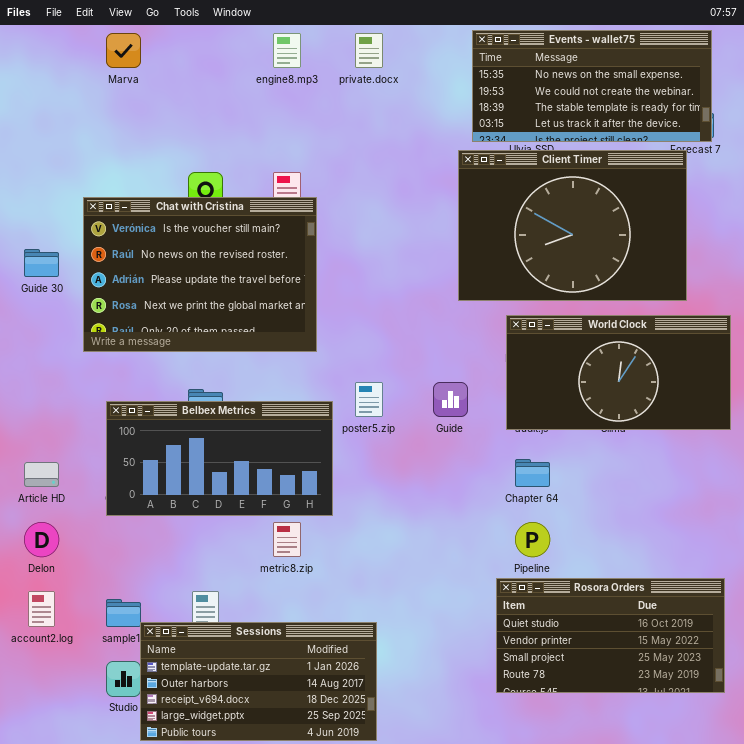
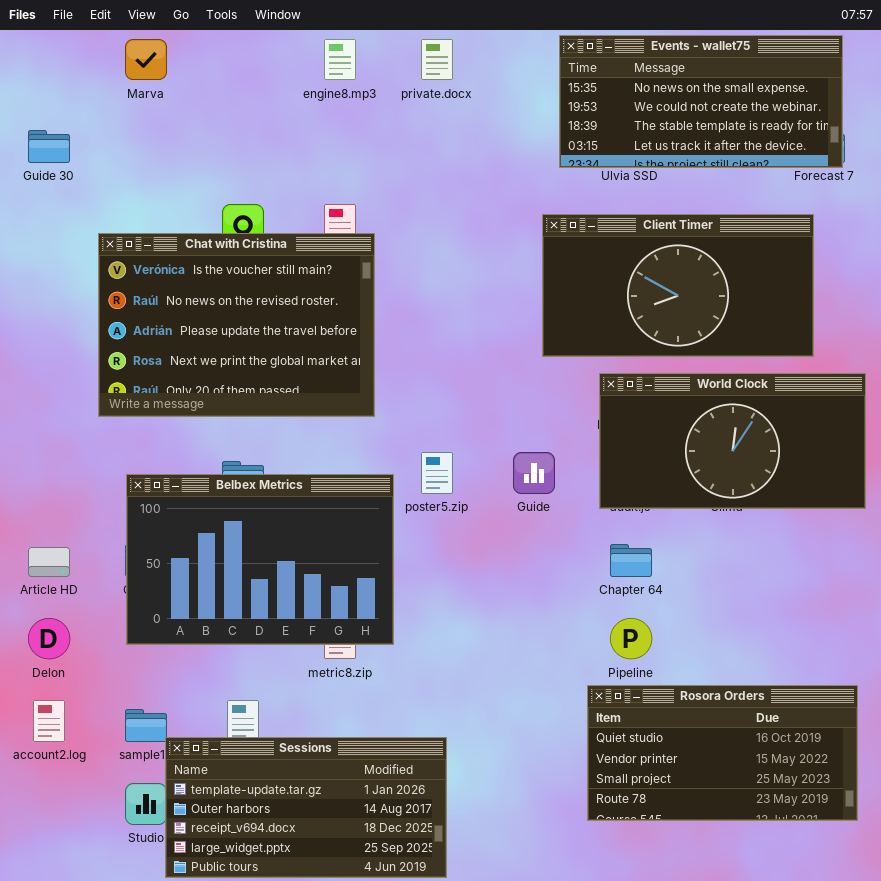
Client Timer: [458,150,687,301] -> [542,214,814,357], resized
Guide 30: [24,249,59,277] -> [28,130,70,163], moved
Belbex Metrics: [106,401,333,516] -> [126,474,394,645], resized

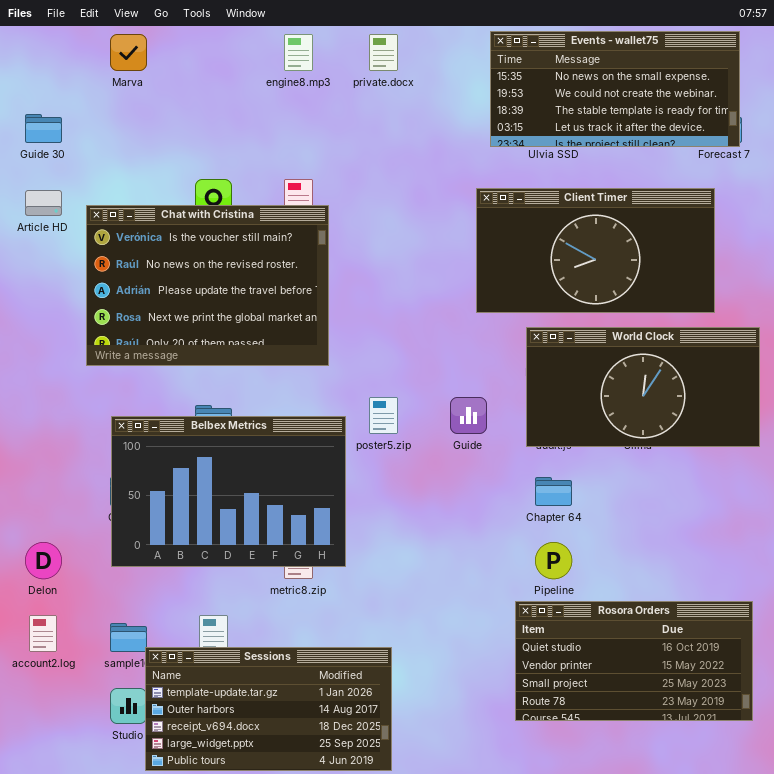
Article HD: [28,547,70,577] -> [25,190,62,216], moved

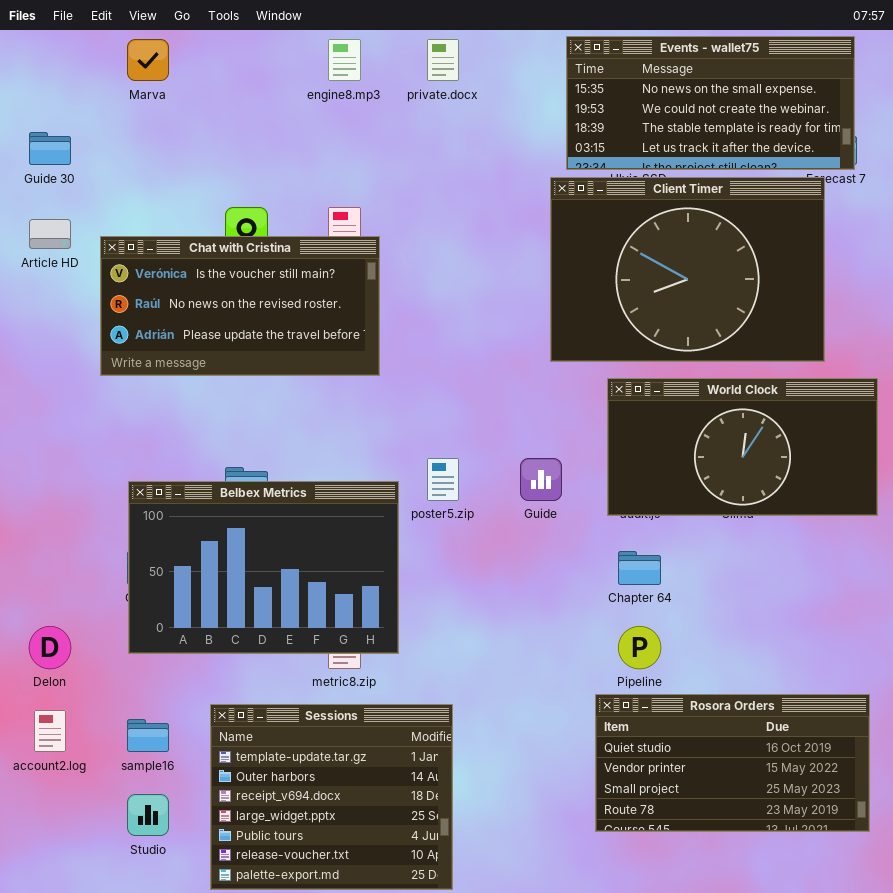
Client Timer: [476,188,715,313] -> [550,177,825,362], resized
Chat with Cristina: [86,205,329,366] -> [100,236,380,376], resized
Sessions: [145,647,392,771] -> [210,704,453,890], resized

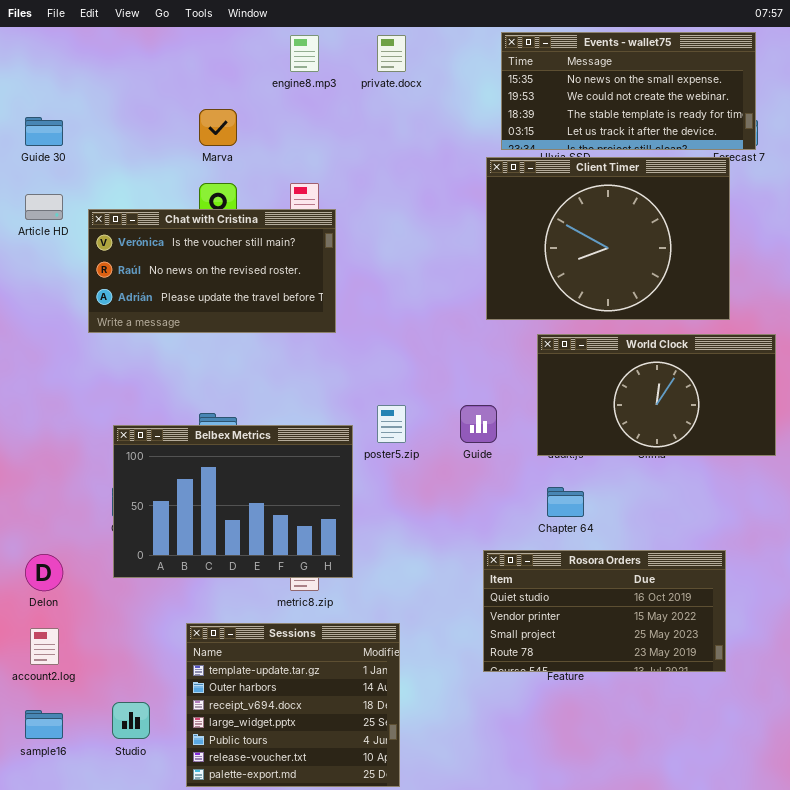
Marva: [127,39,169,81] -> [199,109,237,146], moved
Rosora Orders: [595,694,870,832] -> [483,550,726,672], moved
sample16: [127,719,169,752] -> [25,710,63,739], moved

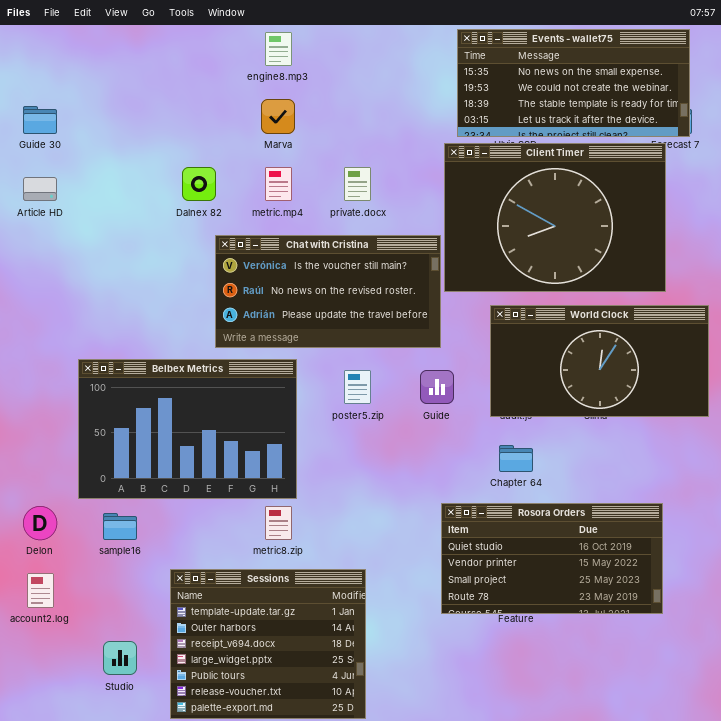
private.docx: [377,35,406,72] -> [344,167,371,201], moved
Marva: [199,109,237,146] -> [261,99,295,134], moved
Chat with Cristina: [88,209,336,333] -> [215,235,441,348], moved
Belbex Metrics: [113,425,353,578] -> [78,359,297,499], moved
sample16: [25,710,63,739] -> [103,513,137,540], moved

